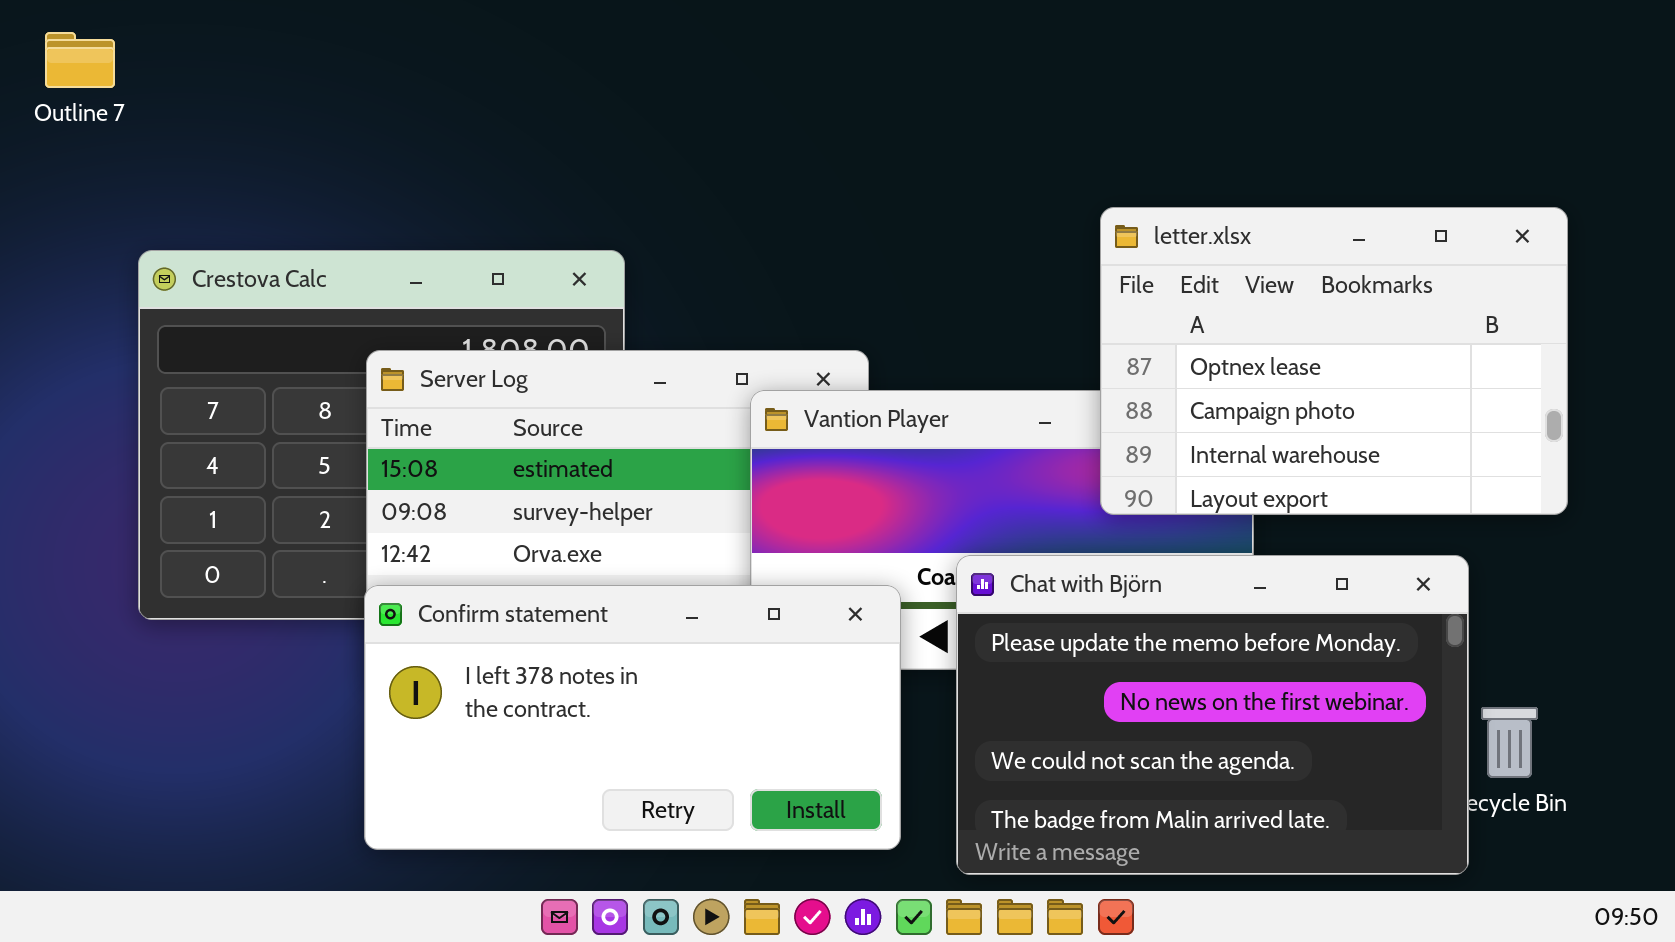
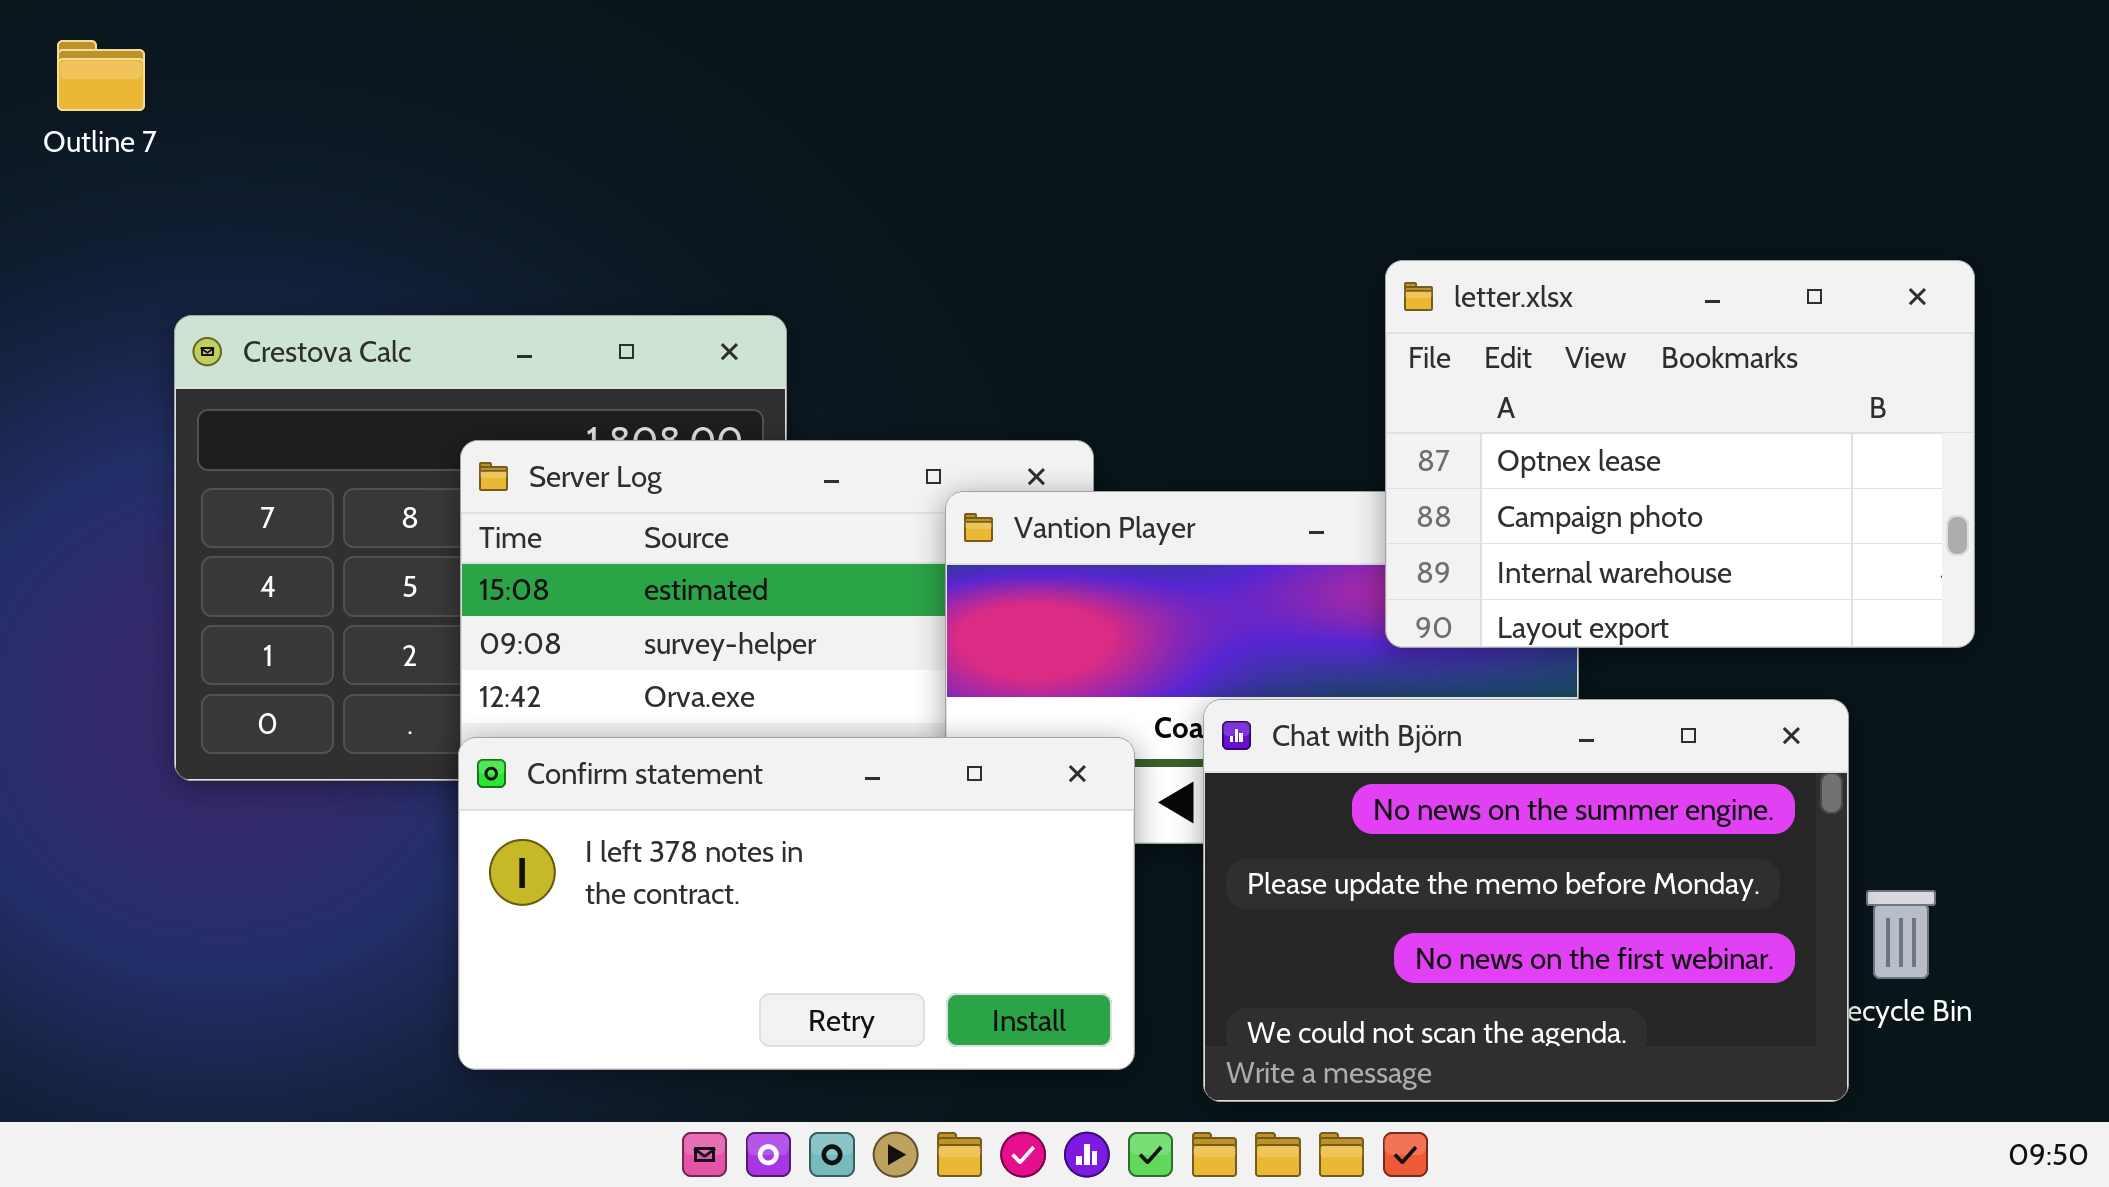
Chat with Björn: [956,555,1469,875] -> [1203,699,1849,1102], scrolled up 1 row

